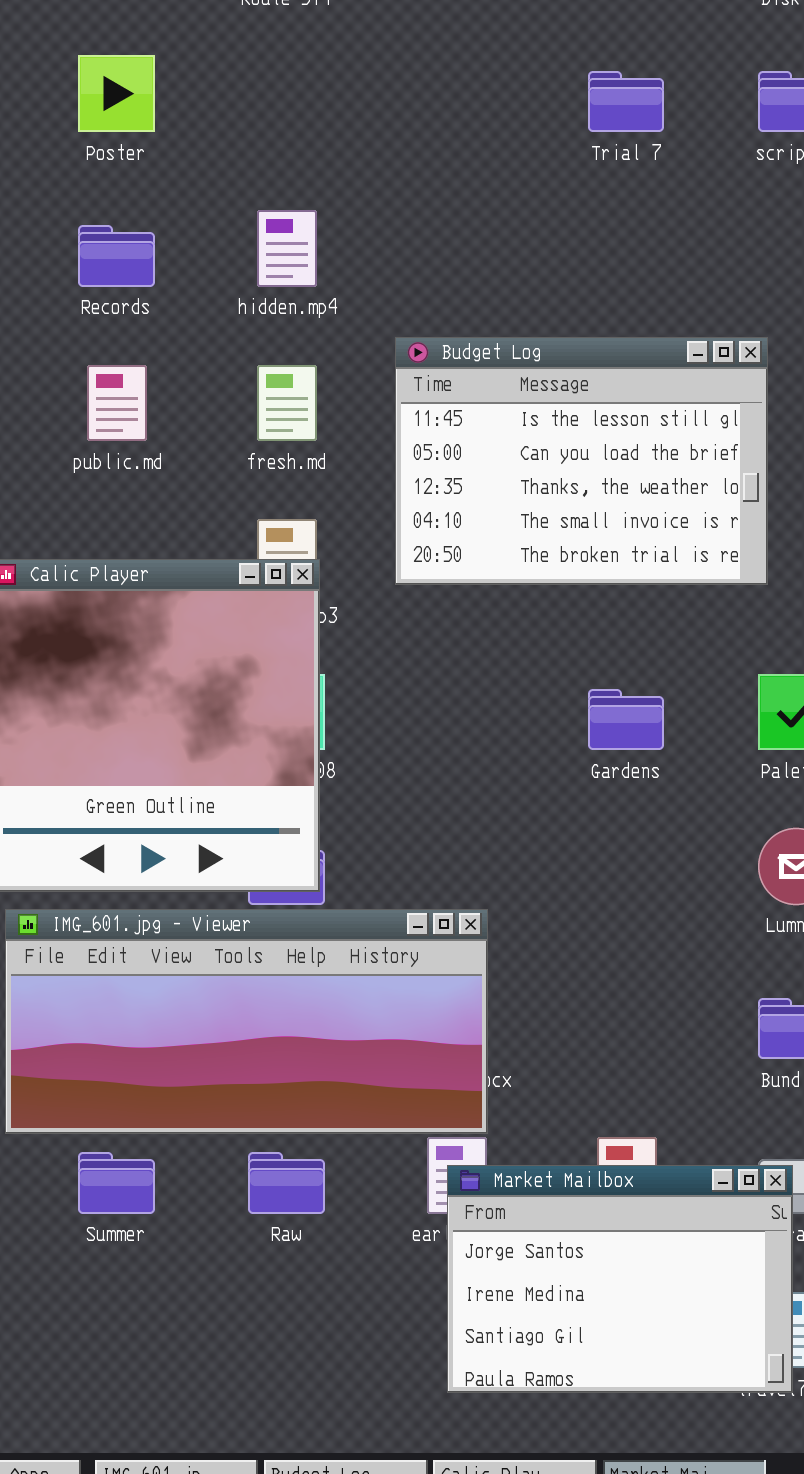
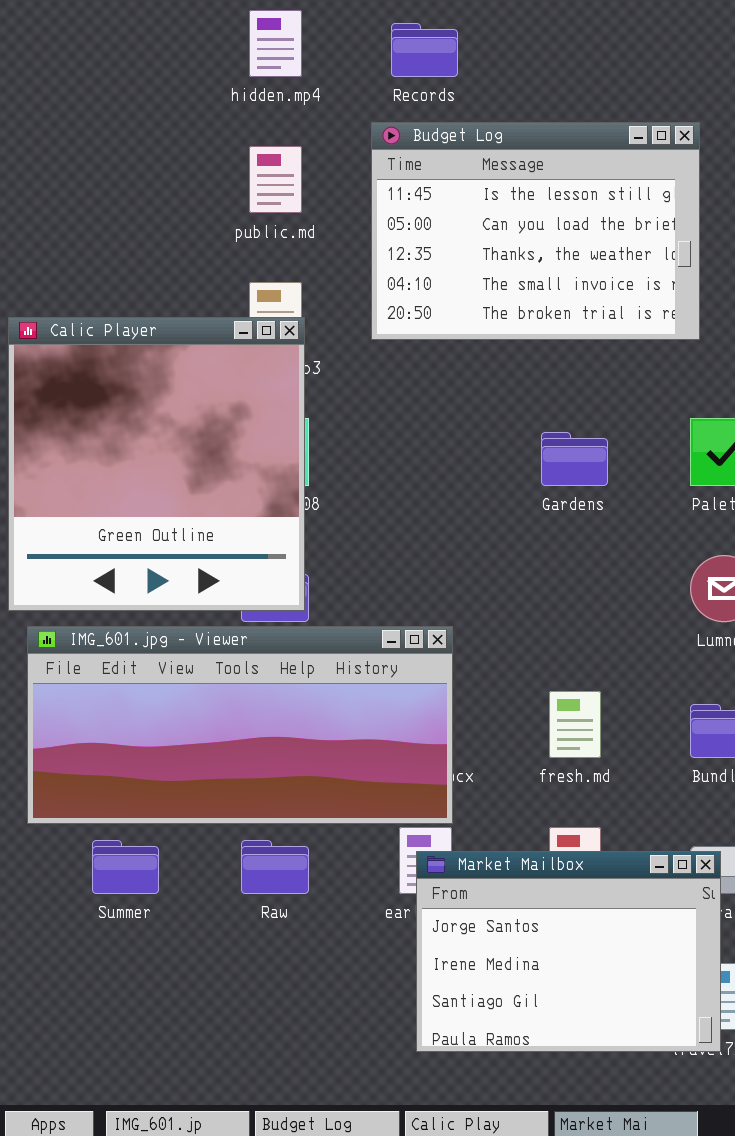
Records: [78,225,155,287] -> [391,23,458,77], moved
public.md: [87,365,147,441] -> [249,146,302,213], moved
fresh.md: [257,365,317,441] -> [549,691,601,758], moved

